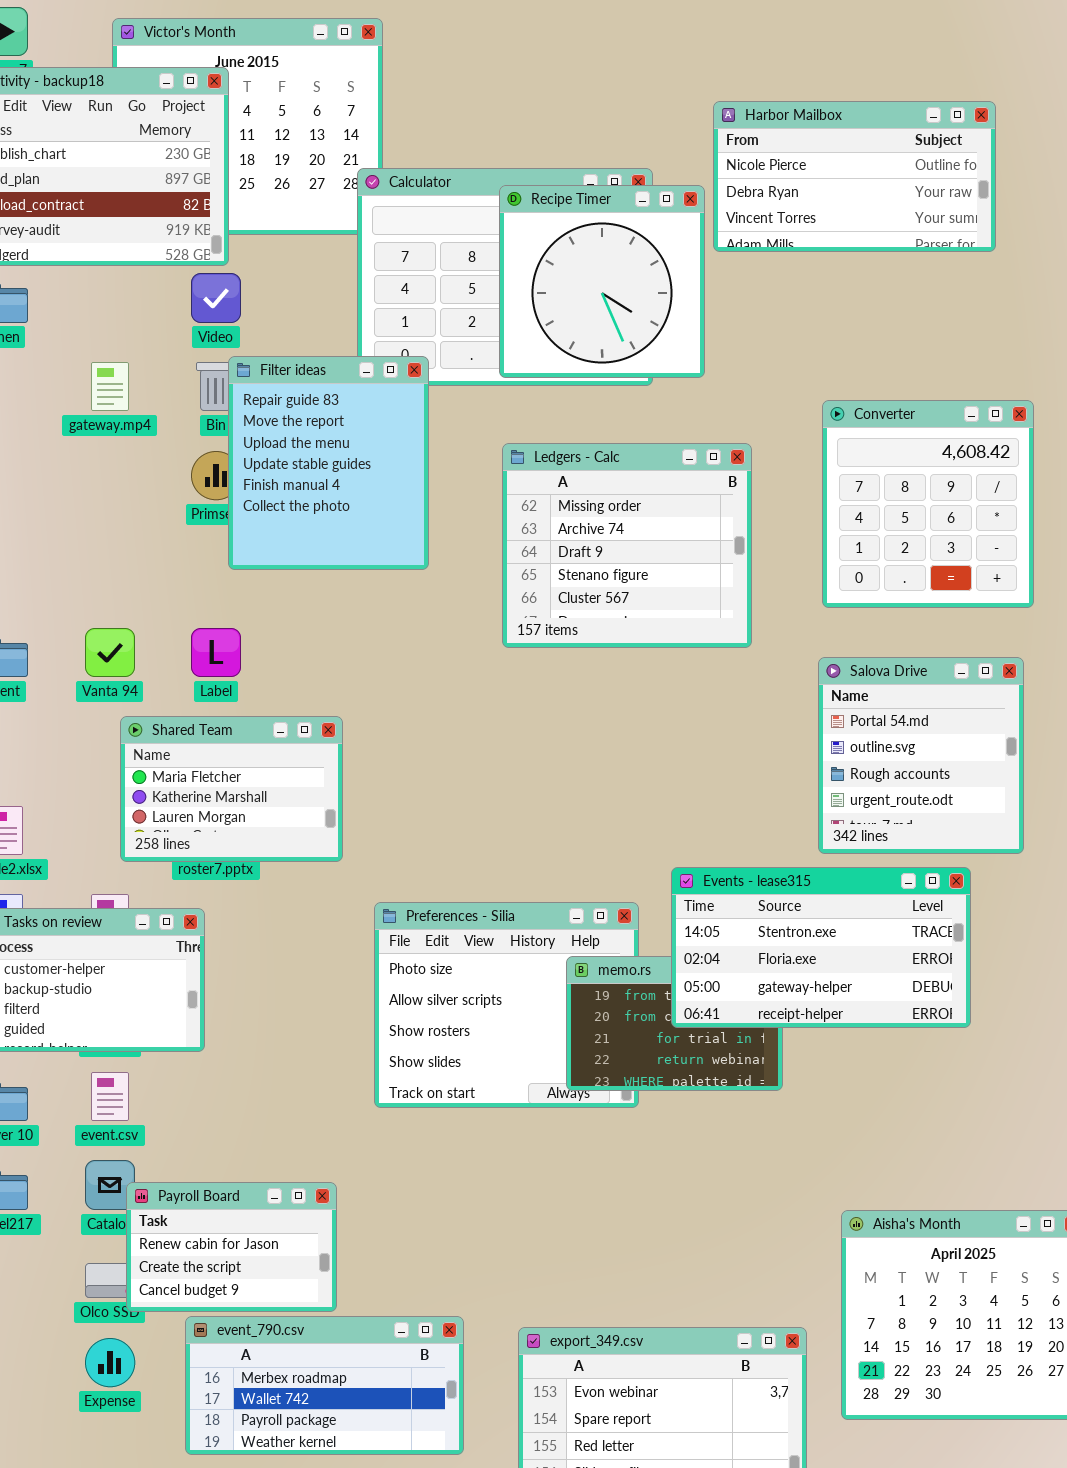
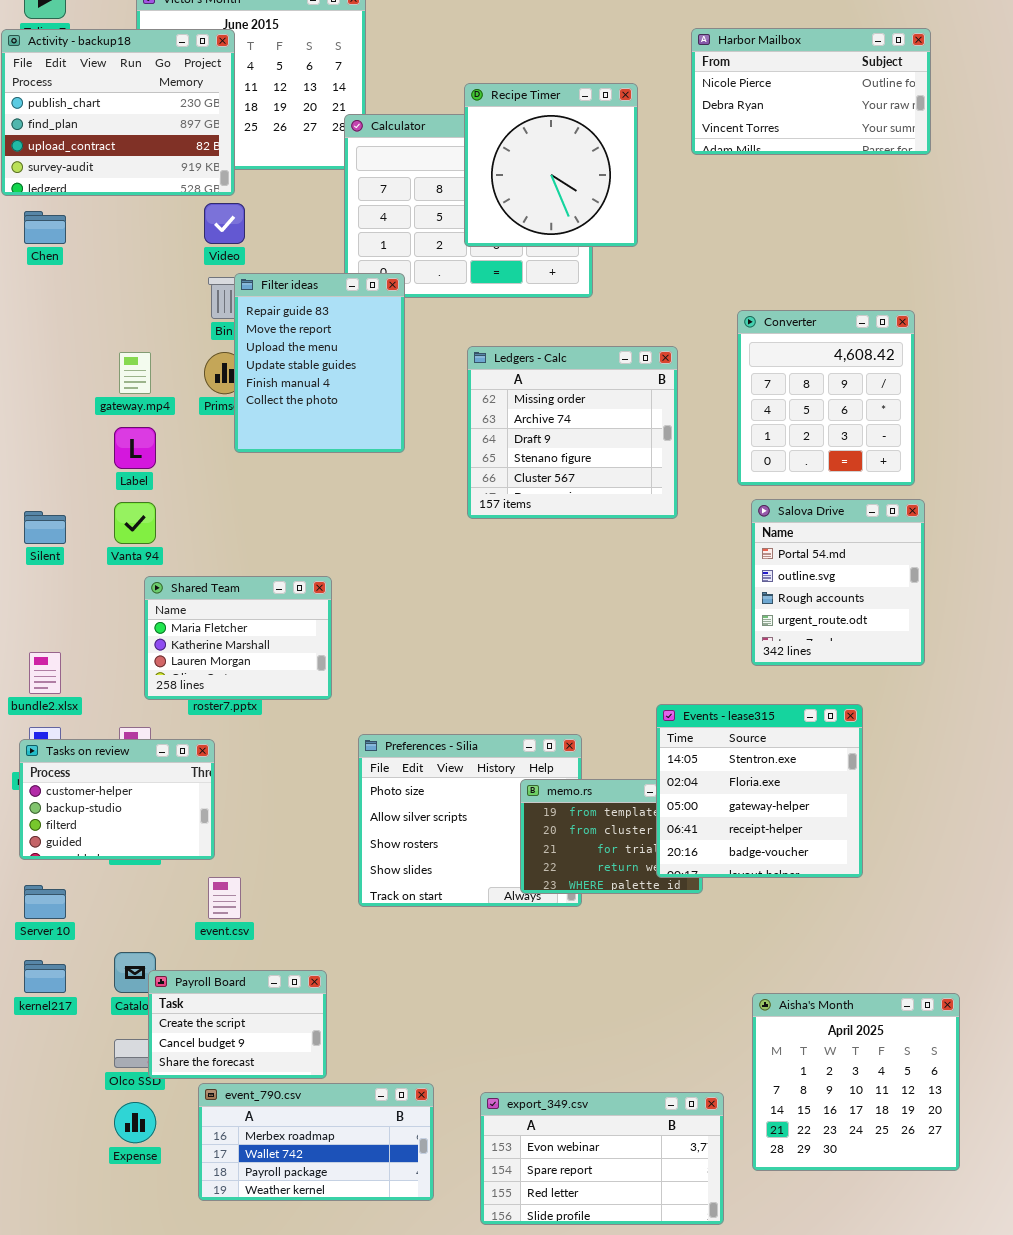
Harbor Mailbox: [713,101,996,252] -> [691,28,931,155], moved
Recipe Timer: [499,185,705,378] -> [464,83,638,247], moved
gateway.mp4: [91,362,129,411] -> [119,352,151,394], moved
Label: [191,628,241,677] -> [114,427,156,469], moved
Salova Drive: [818,657,1024,854] -> [751,499,925,666], moved
Events - lease315: [671,867,971,1028] -> [656,704,863,878], resized
event.csv: [91,1072,129,1121] -> [208,877,241,919], moved
Payroll Board: [126,1182,337,1312] -> [148,970,327,1079], scrolled down 1 row

